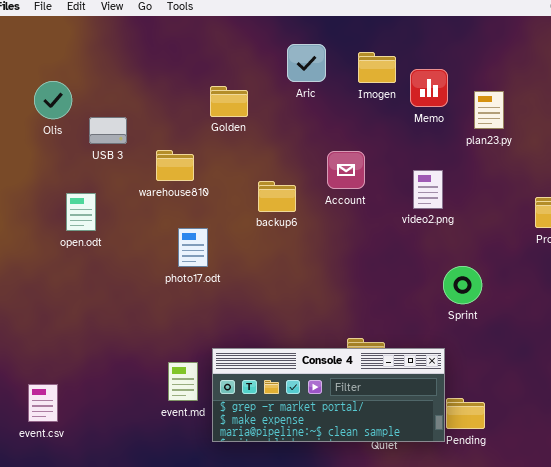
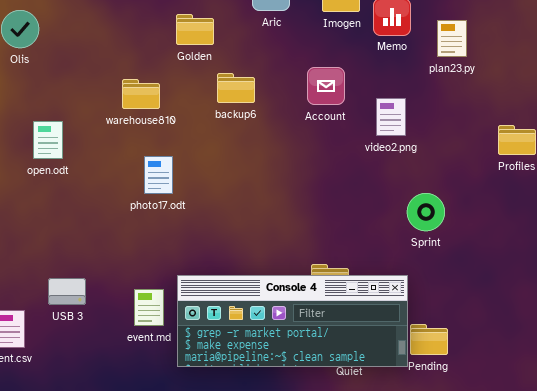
USB 3: [89,117,127,144] -> [48,278,86,305], moved
Account: [327,151,365,189] -> [307,67,345,105], moved
backup6: [258,181,296,212] -> [217,73,255,103], moved

